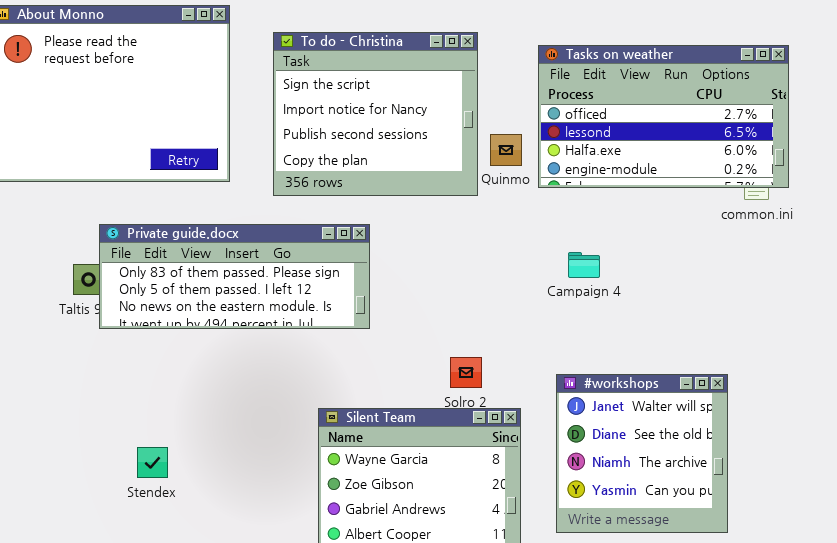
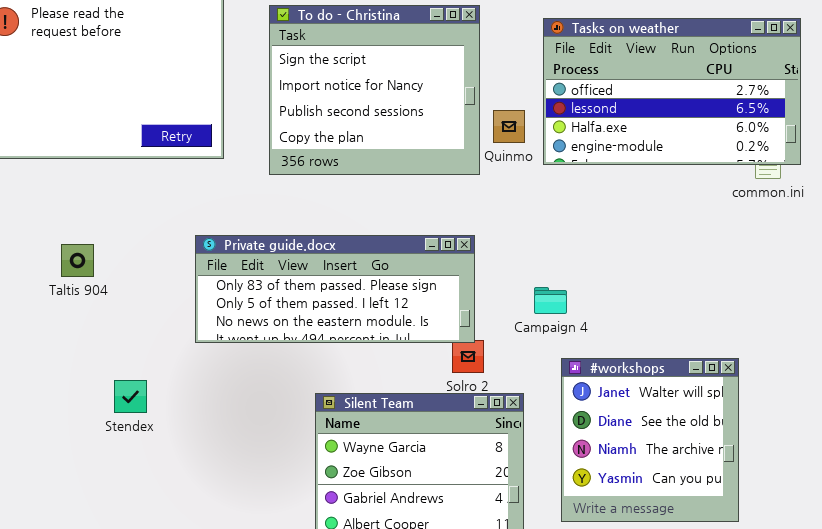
Private guide.docx: [99,224,370,329] -> [195,235,475,343], moved
Campaign 4: [568,252,600,278] -> [534,287,567,314], moved
Stendex: [137,447,168,478] -> [114,380,147,413], moved

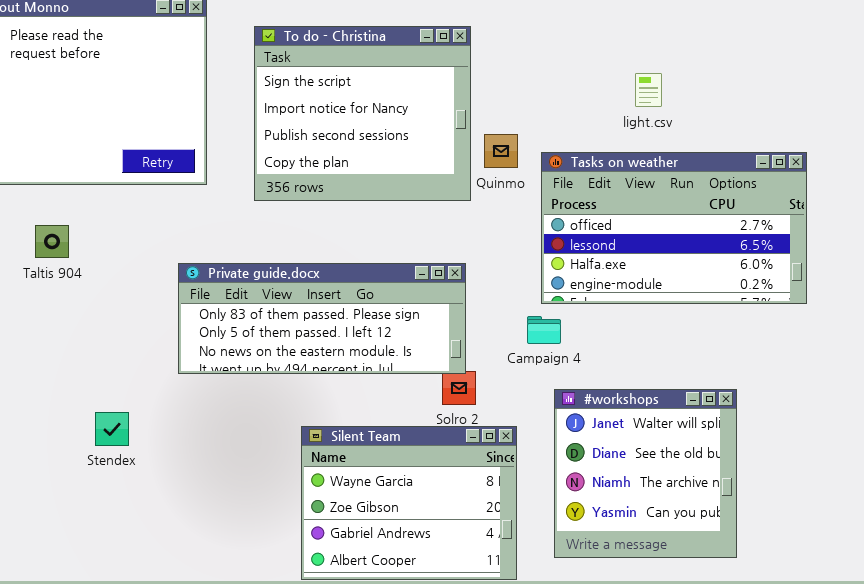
Tasks on weather: [543,18,801,165] -> [541,152,807,304], moved
Taltis 904: [61,244,94,277] -> [35,225,69,258], moved

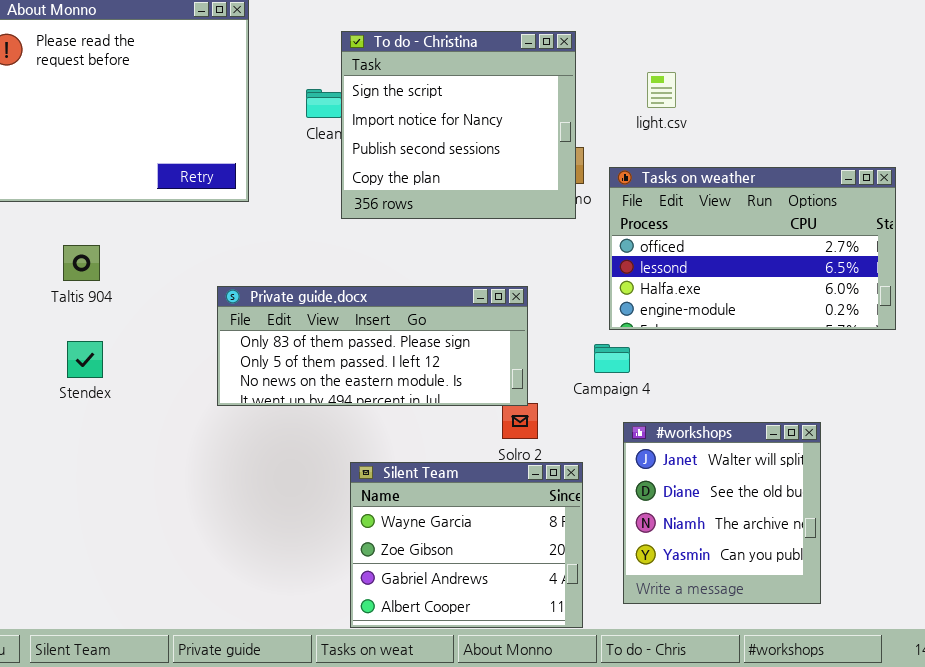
To do - Christina: [254,26,471,201] -> [341,31,576,219], moved
light.csv: [635,73,662,107] -> [647,72,676,108], moved
Stendex: [95,412,129,446] -> [67,341,103,378], moved

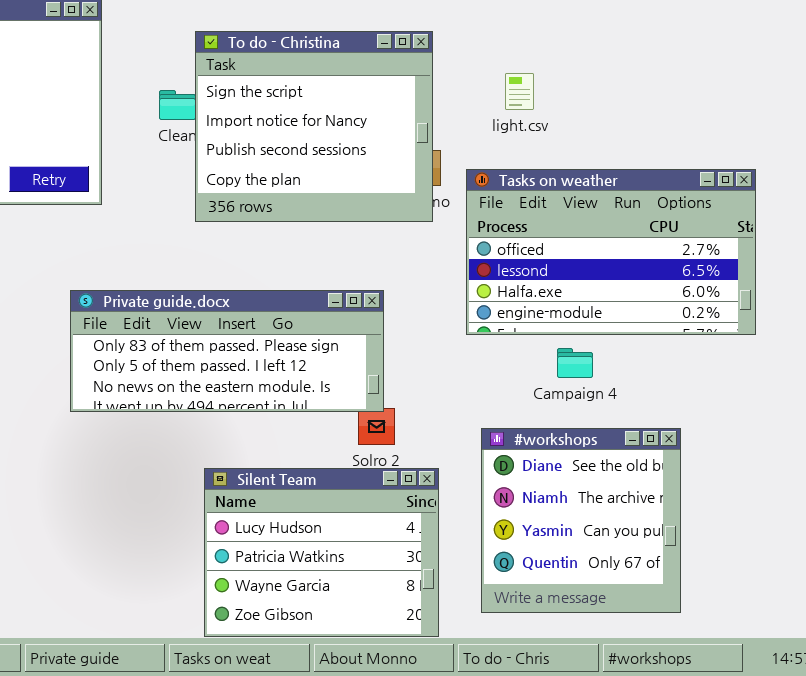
Campaign 4: [594,344,630,373] -> [557,348,593,378], moved
#workshops: [623,422,821,604] -> [481,428,681,613], scrolled down 1 row
Silent Team: [350,462,583,628] -> [204,468,439,637], scrolled up 2 rows

